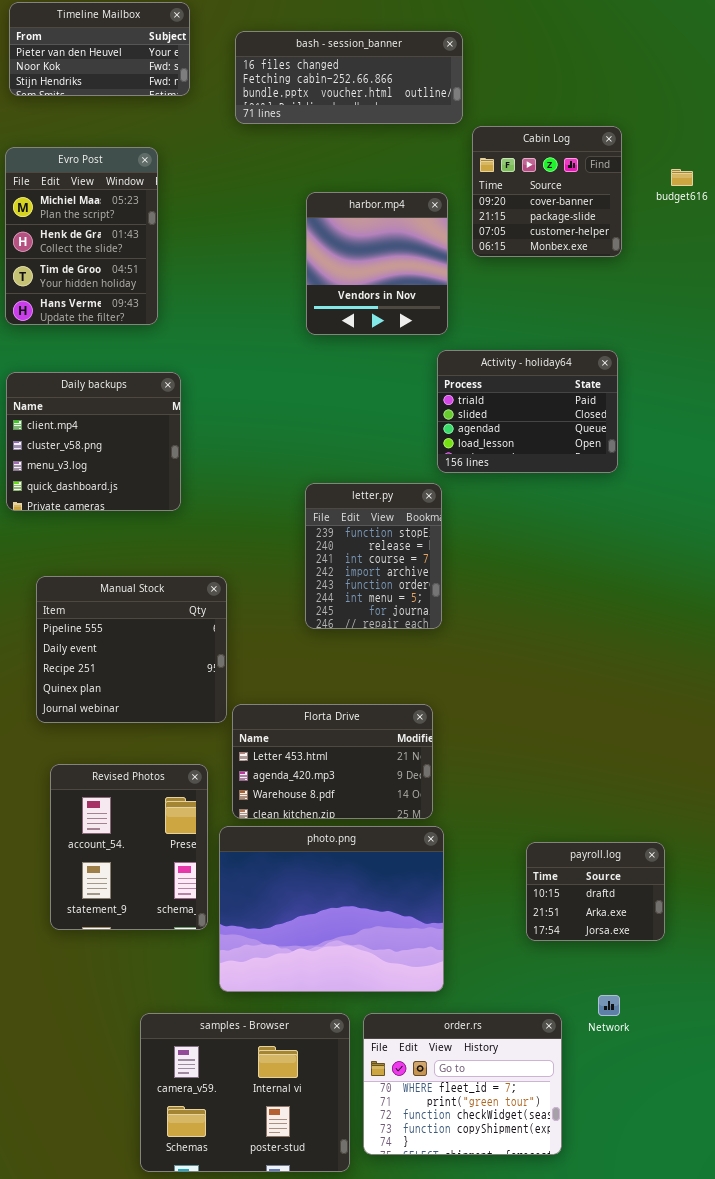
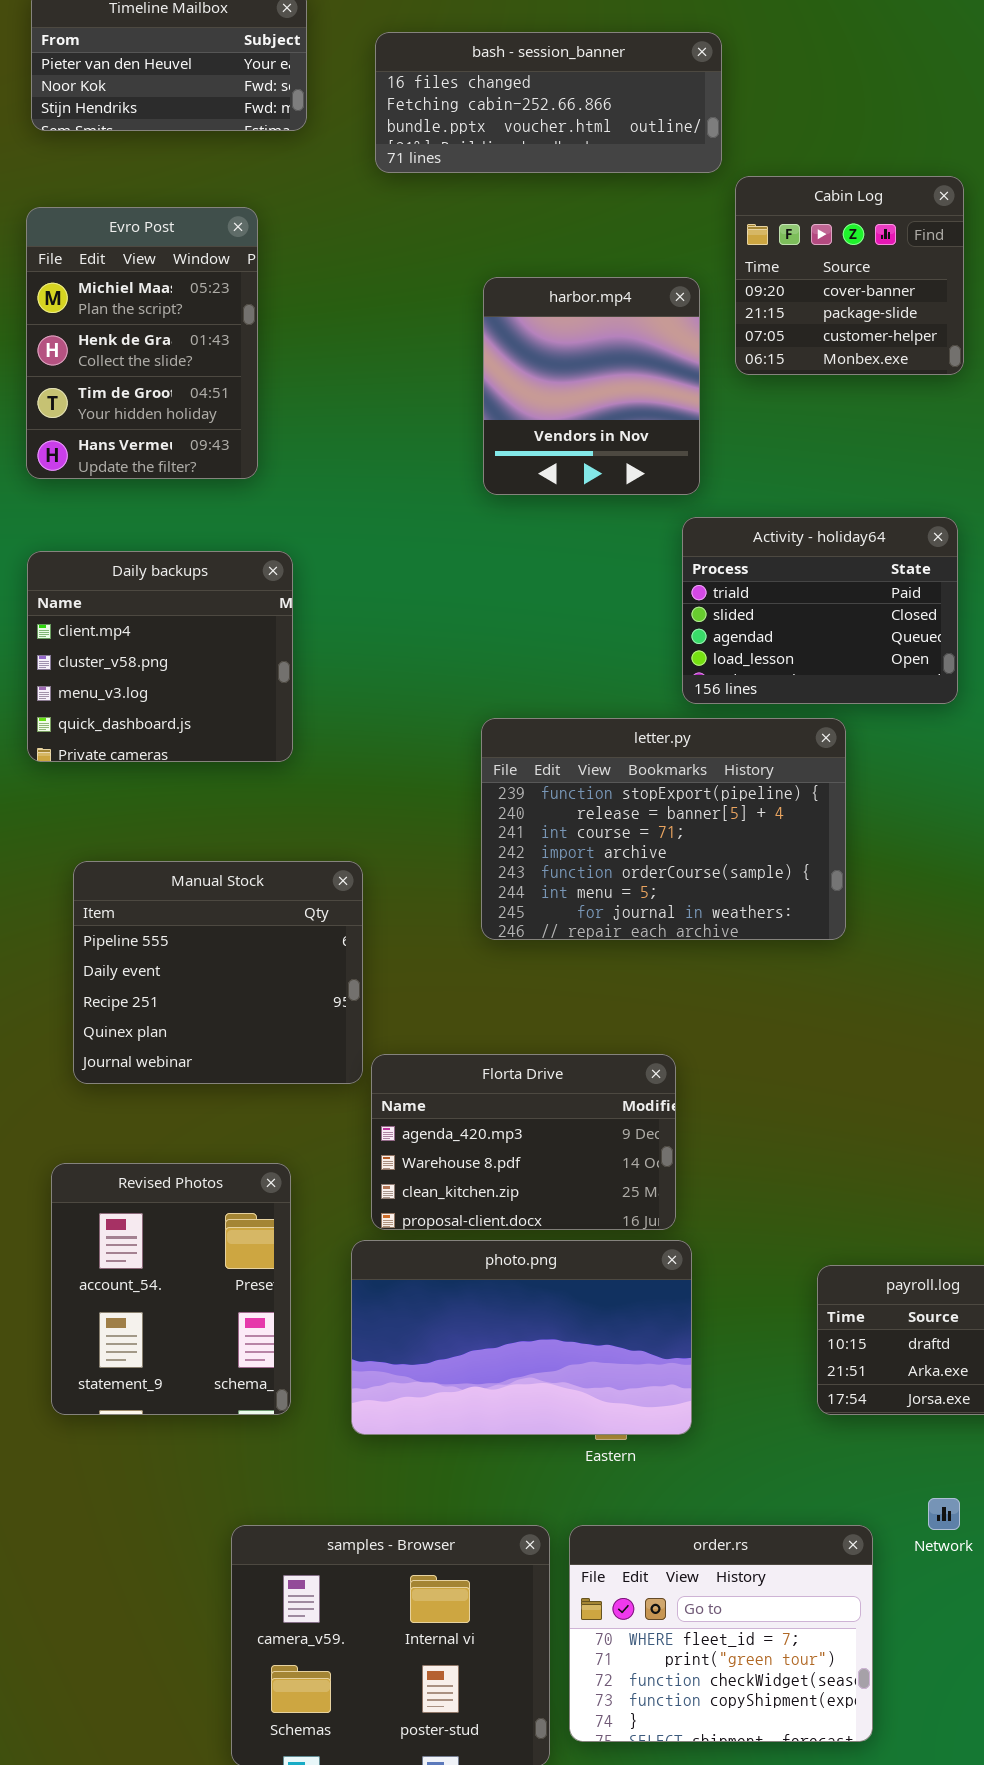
letter.py: [305,483,442,629] -> [481,718,846,940], resized
Florta Drive: [232,704,433,819] -> [371,1054,676,1230], scrolled down 1 row
Revised Photos: [50,764,208,930] -> [51,1163,291,1415], moved
photo.png: [219,826,444,992] -> [351,1240,692,1435], resized

